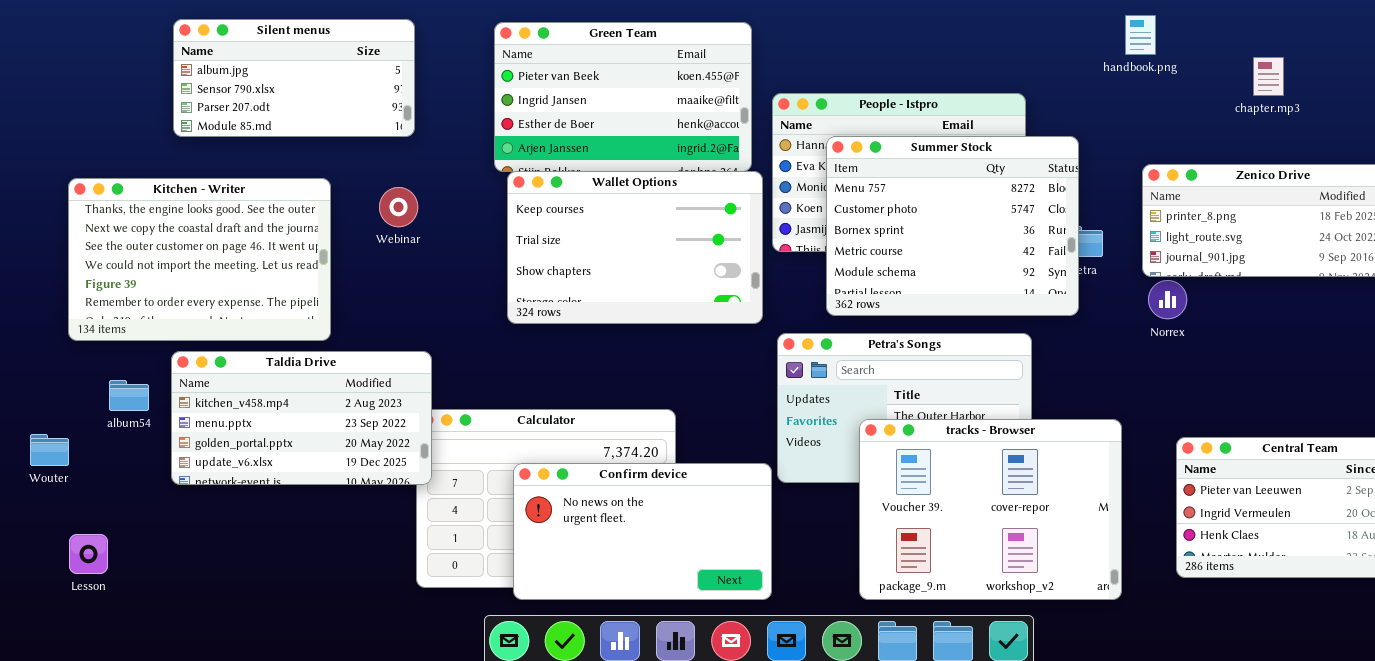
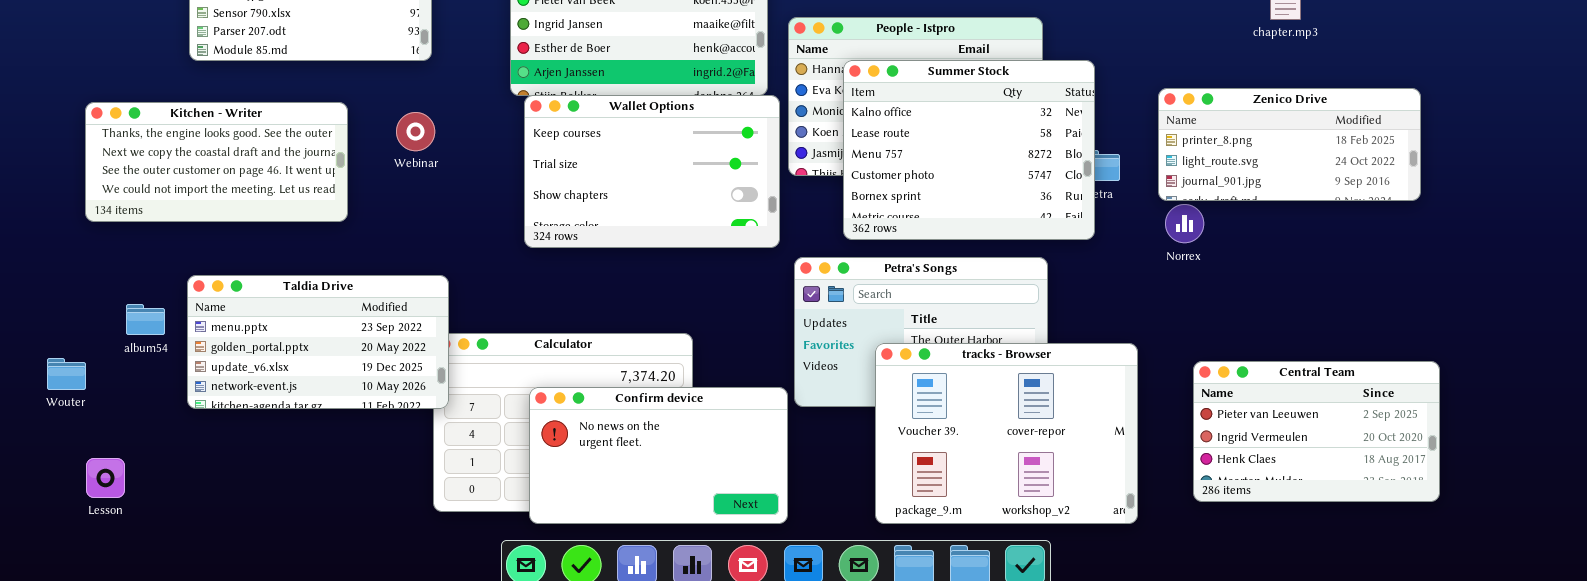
Summer Stock: [826,136,1079,316] -> [843,60,1095,240], scrolled up 2 rows
Kitchen - Writer: [68,178,331,341] -> [85,102,348,222], resized
Taldia Drive: [171,351,432,485] -> [187,275,449,409], scrolled down 1 row

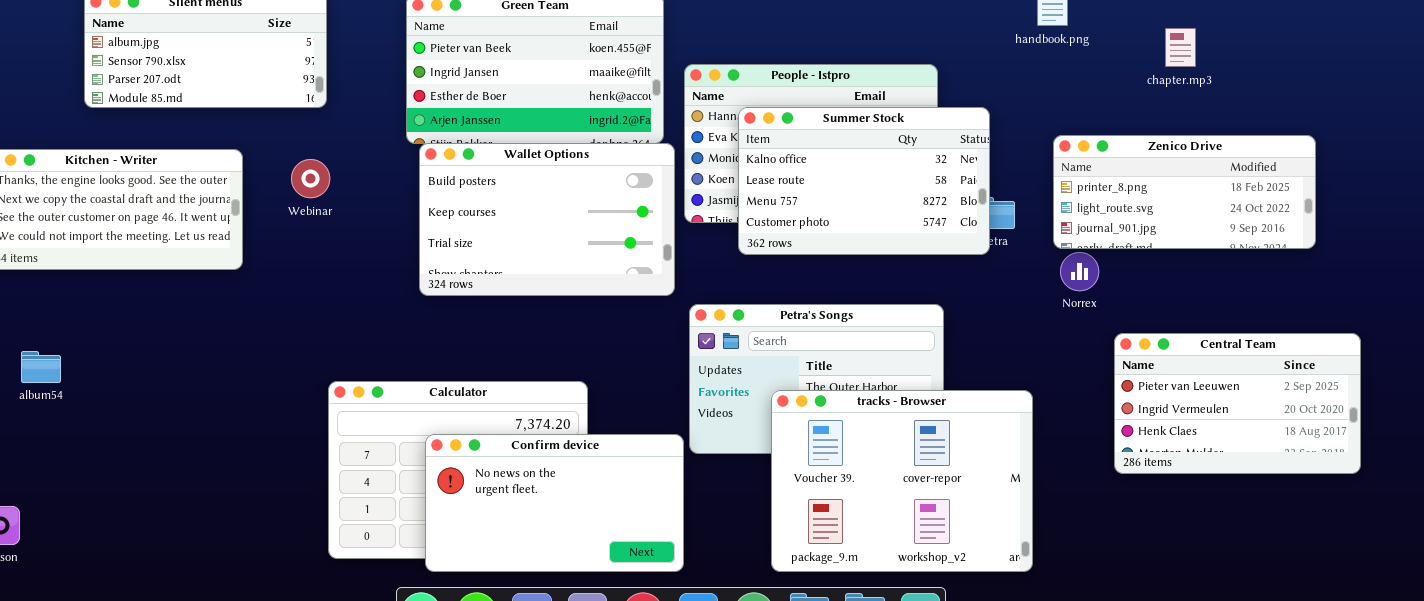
Summer Stock: [843,60,1095,240] -> [738,107,990,255], resized
Wallet Options: [524,95,780,248] -> [419,143,675,296], scrolled up 1 row
Taldia Drive: [187,275,449,409] -> none, closed
Central Team: [1193,361,1440,502] -> [1114,333,1361,474], moved

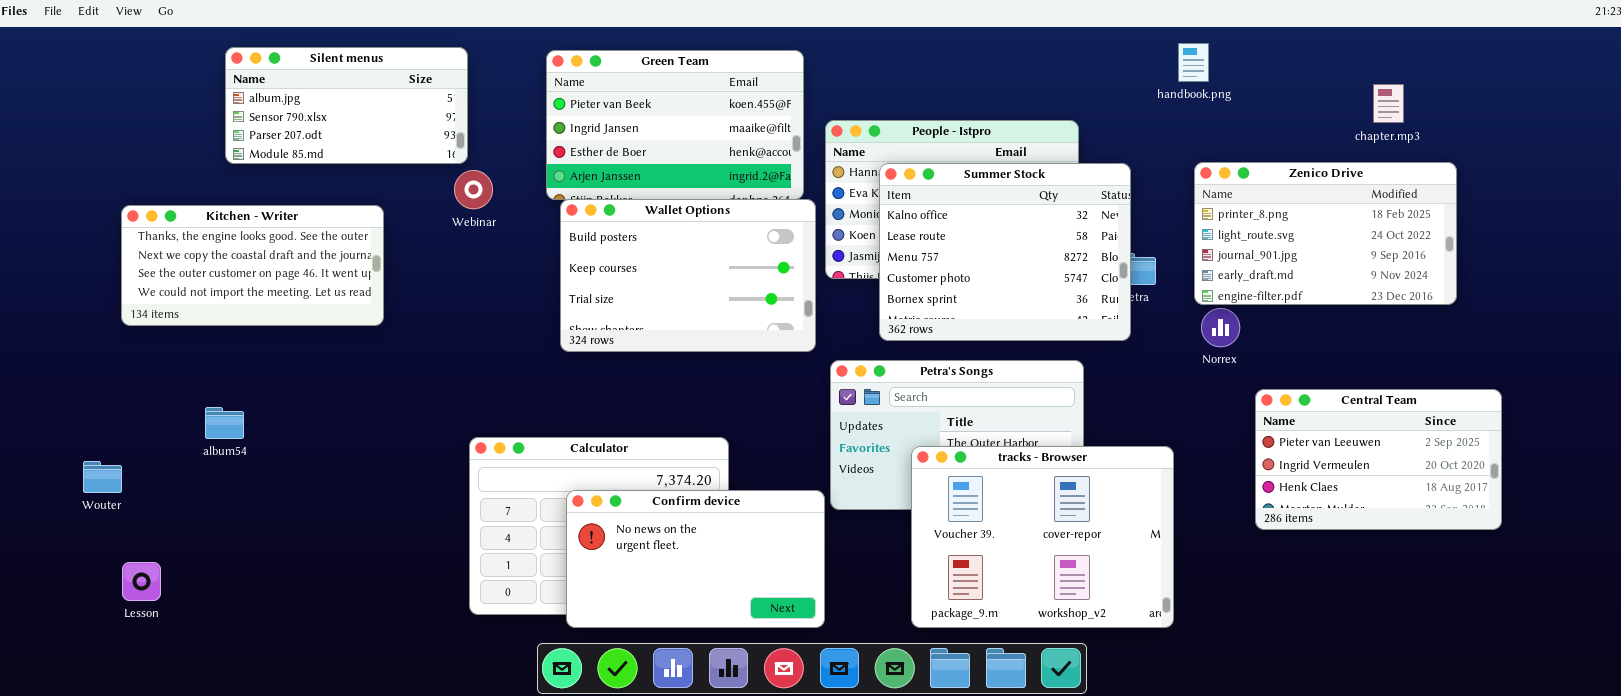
chapter.mp3: [1165,28,1196,67] -> [1373,84,1404,123], moved
Summer Stock: [738,107,990,255] -> [879,163,1131,341], resized
Zenico Drive: [1053,135,1316,249] -> [1194,162,1457,305], resized
Webinar: [291,159,330,198] -> [454,170,493,209], moved
album54: [21,351,61,383] -> [205,407,244,439], moved

